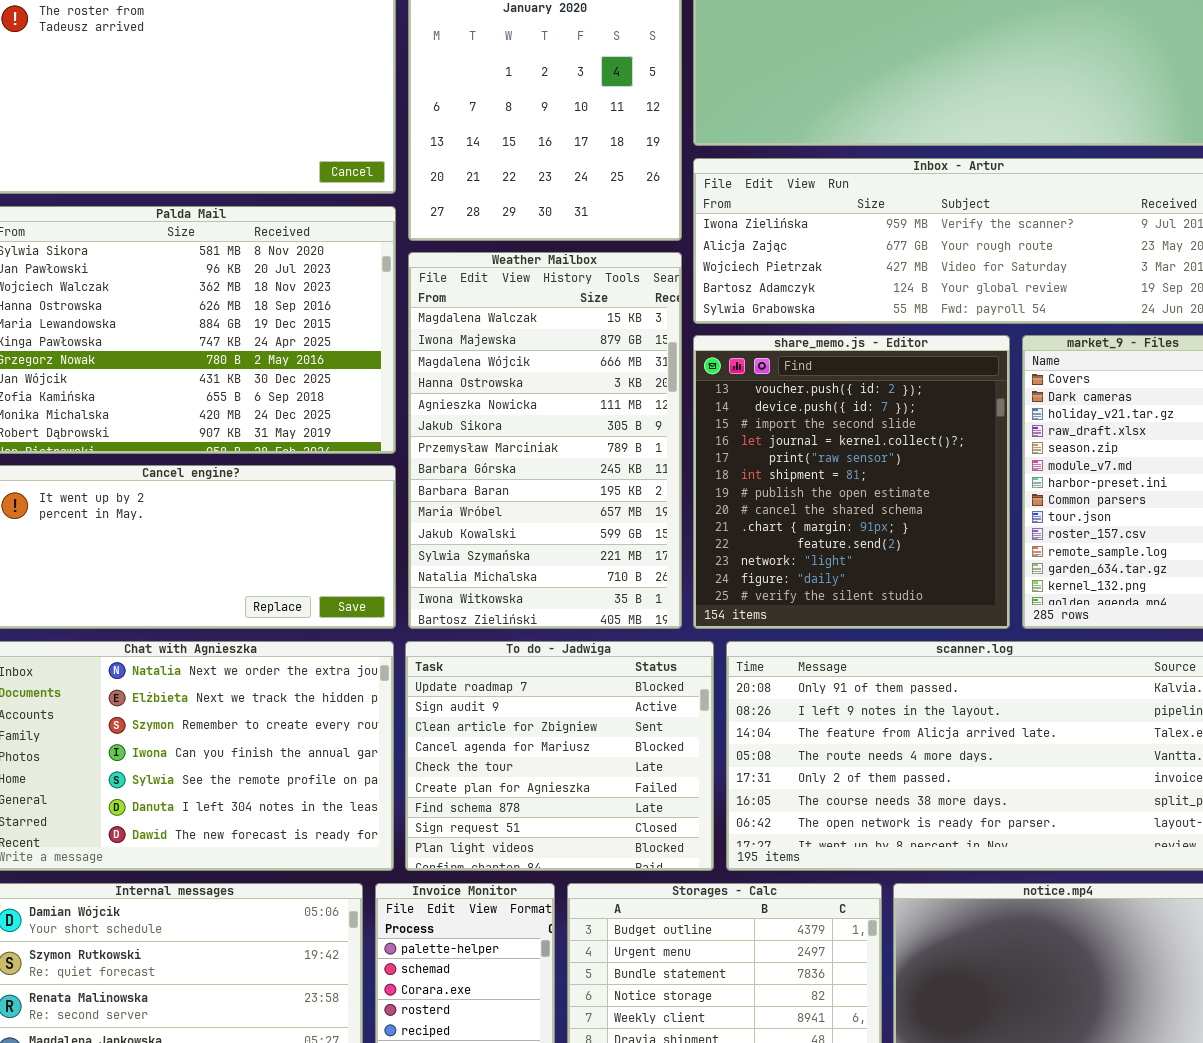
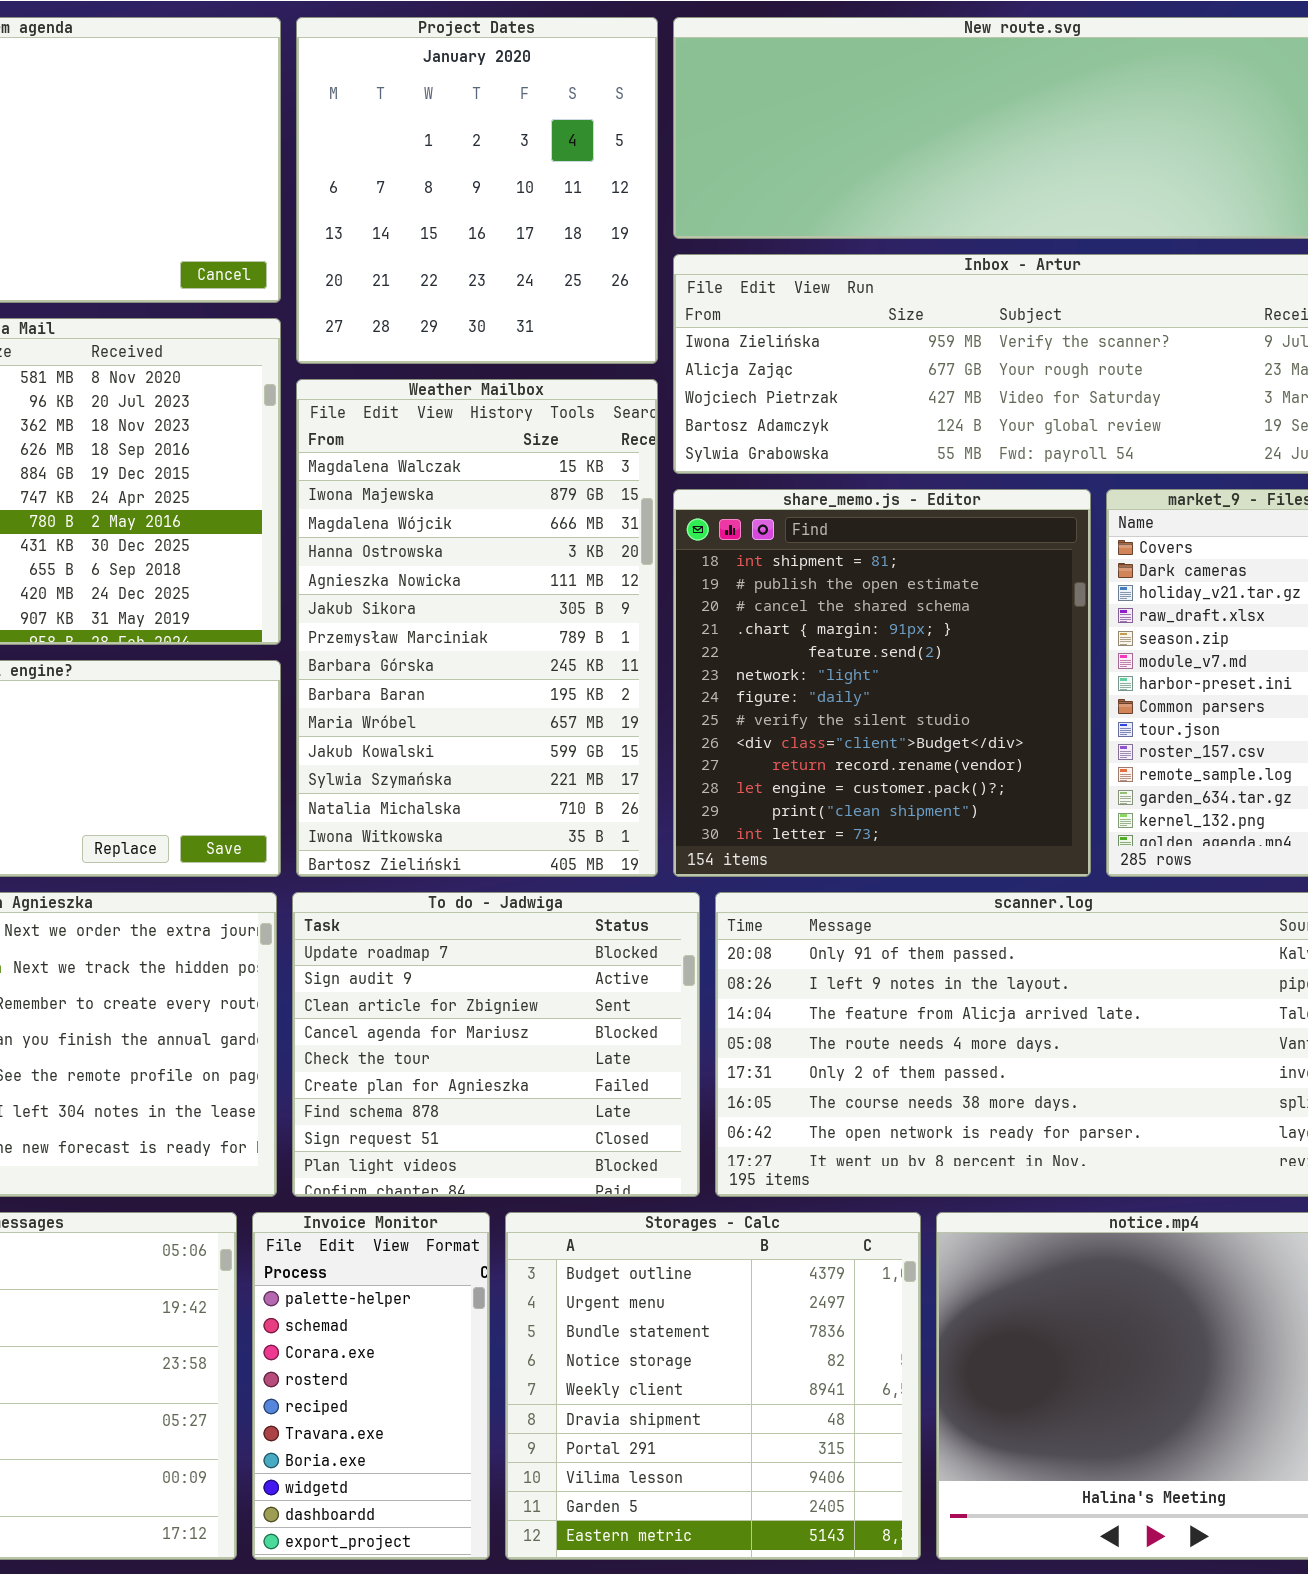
share_memo.js - Editor: [693,335,1010,629] -> [673,489,1091,877], scrolled down 5 rows

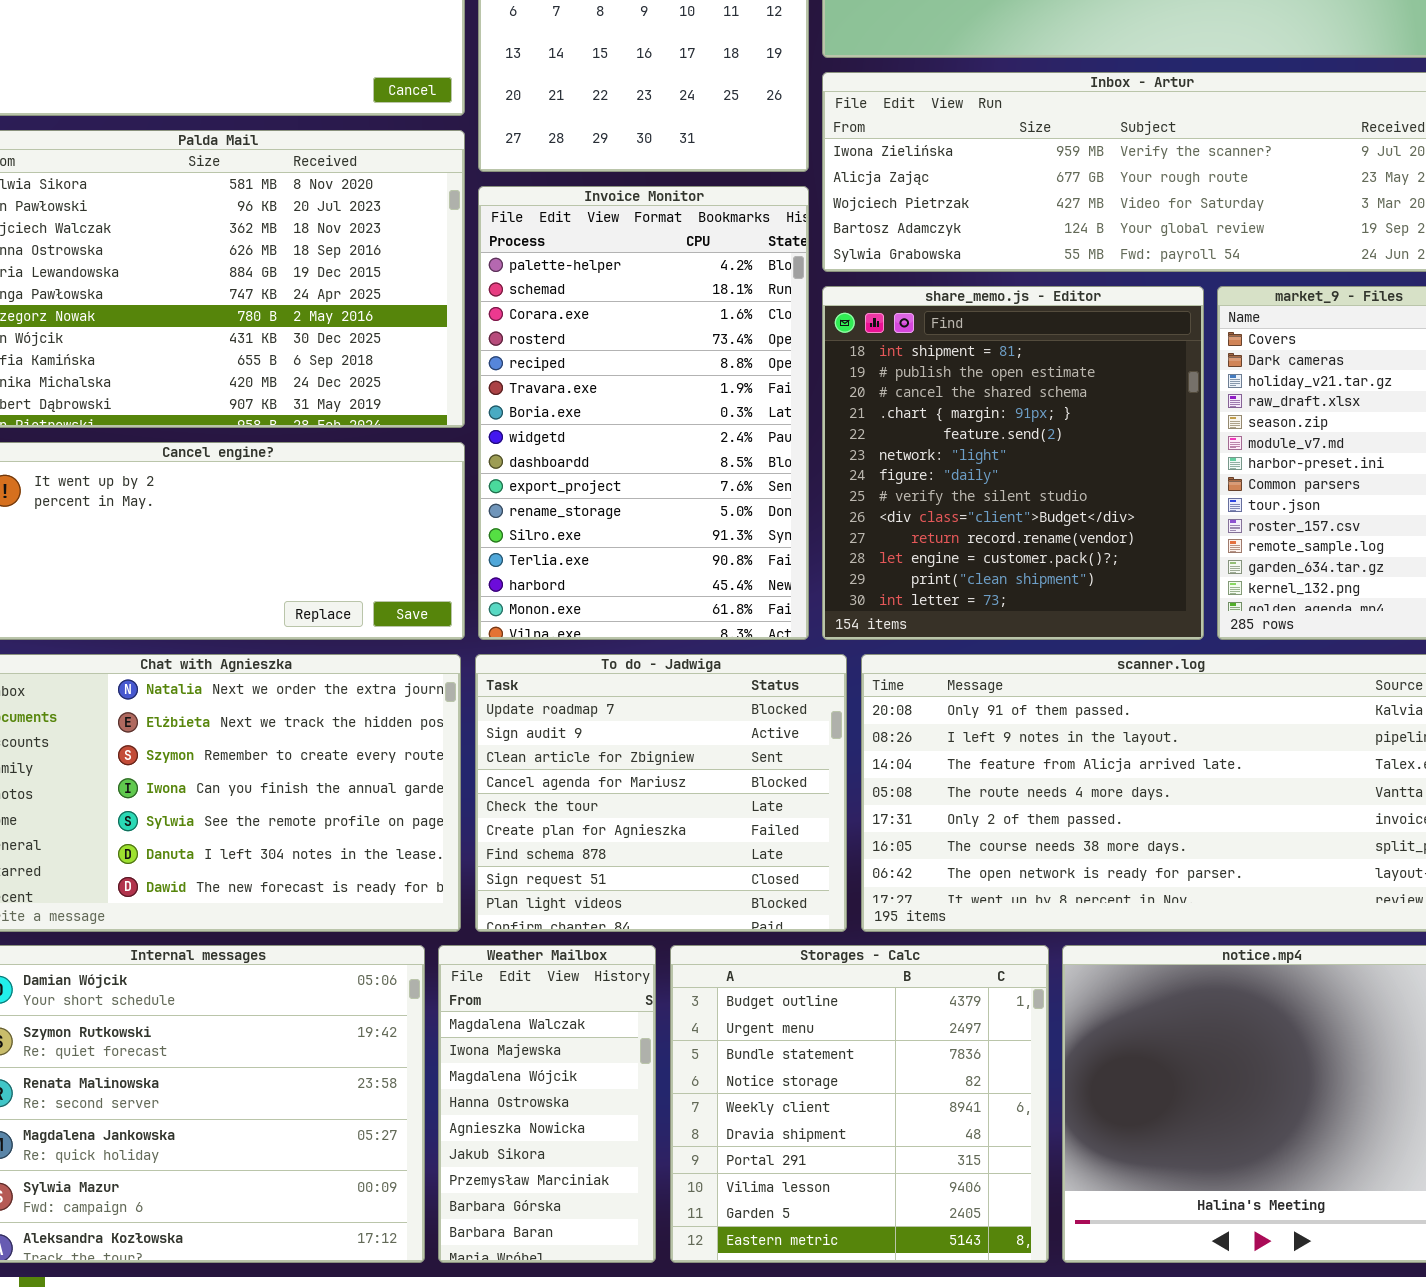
Weather Mailbox: [296,379,658,877] -> [438,945,656,1263], moved, resized
Invoice Monitor: [252,1212,490,1560] -> [478,186,809,640], moved, resized

